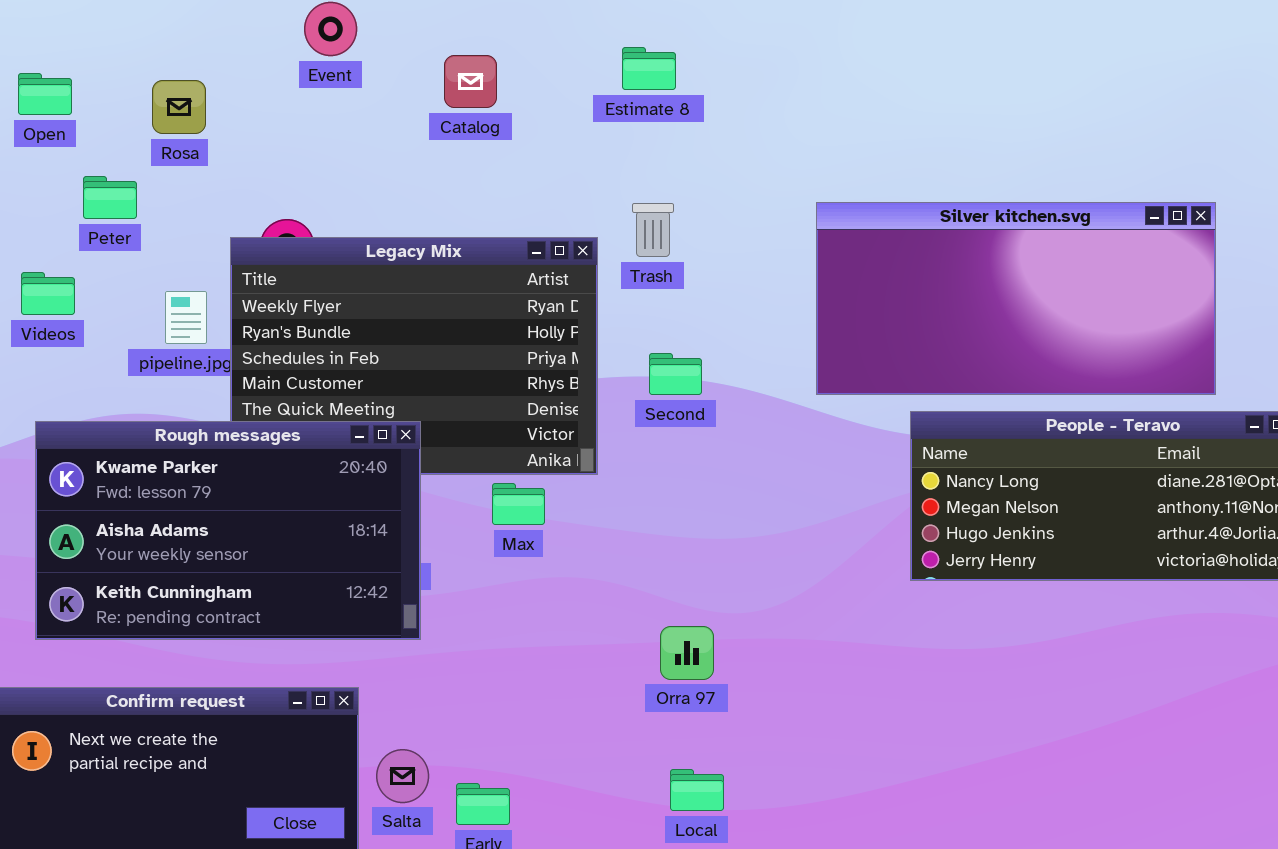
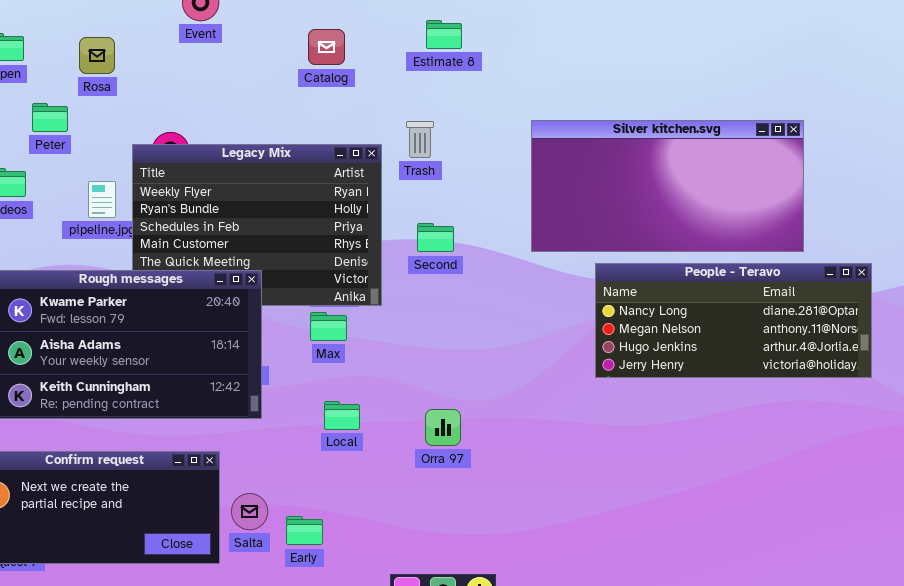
Estimate 8: [622,47,676,90] -> [426,20,462,49], moved
Catalog: [444,55,497,108] -> [308,29,345,65], moved
Local: [670,769,724,811] -> [324,401,360,430], moved

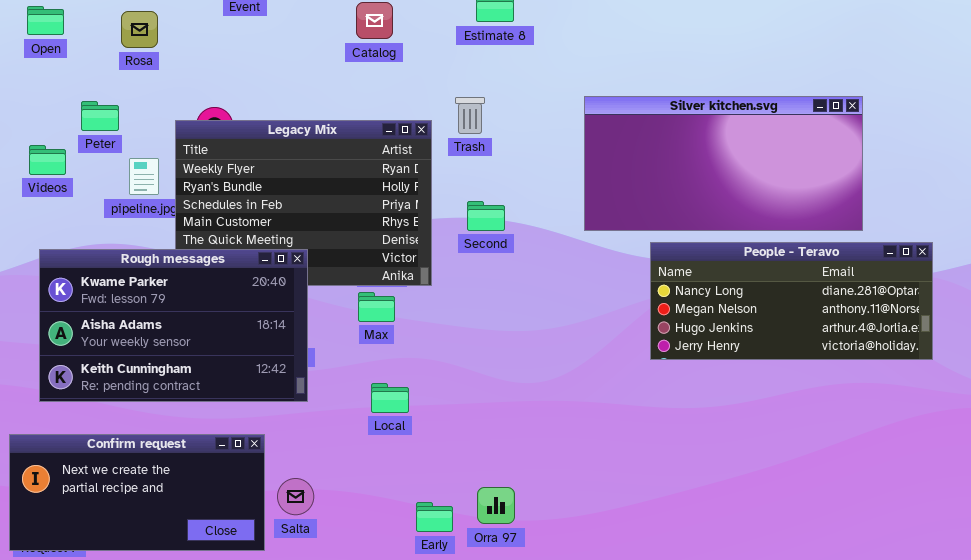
Peter: [32,103,68,132] -> [81,101,119,131], moved
Orra 97: [425,409,461,446] -> [477,487,515,524], moved
Early: [286,516,323,545] -> [416,502,453,532], moved

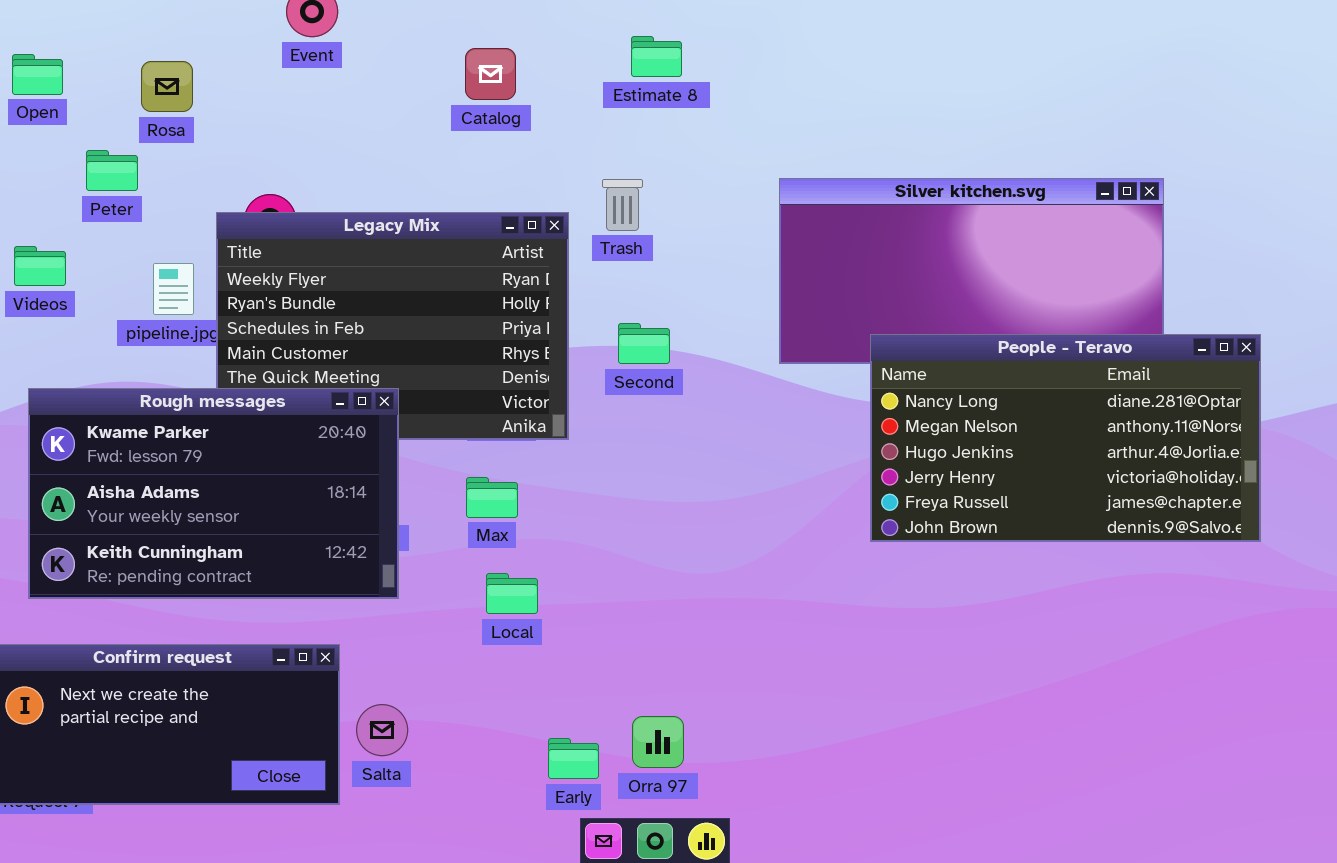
Peter: [81,101,119,131] -> [86,150,138,191], moved
People - Teravo: [650,242,933,360] -> [870,334,1261,542], resized
Max: [358,292,395,322] -> [466,477,518,518], moved

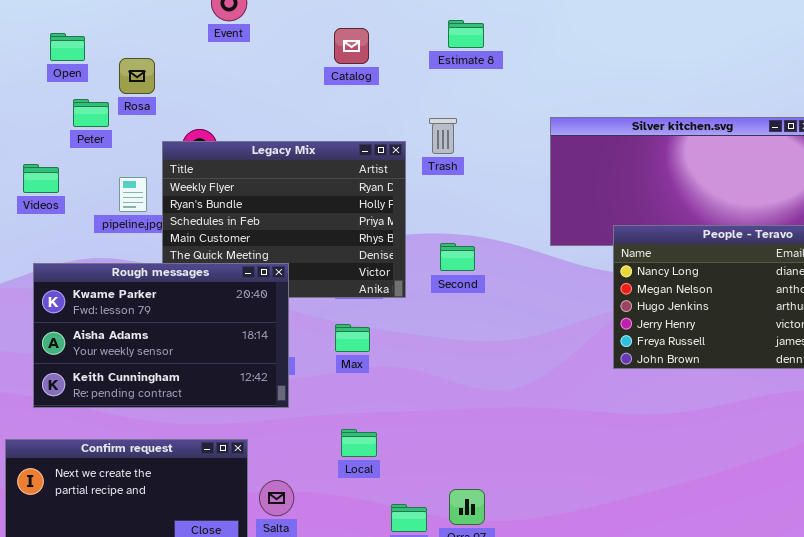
Open: [12,54,63,95] -> [50,33,85,61], moved
Rosa: [141,61,193,112] -> [119,58,155,94], moved
Second: [618,323,670,364] -> [440,243,475,271], moved
Local: [486,573,538,614] -> [341,429,377,457], moved

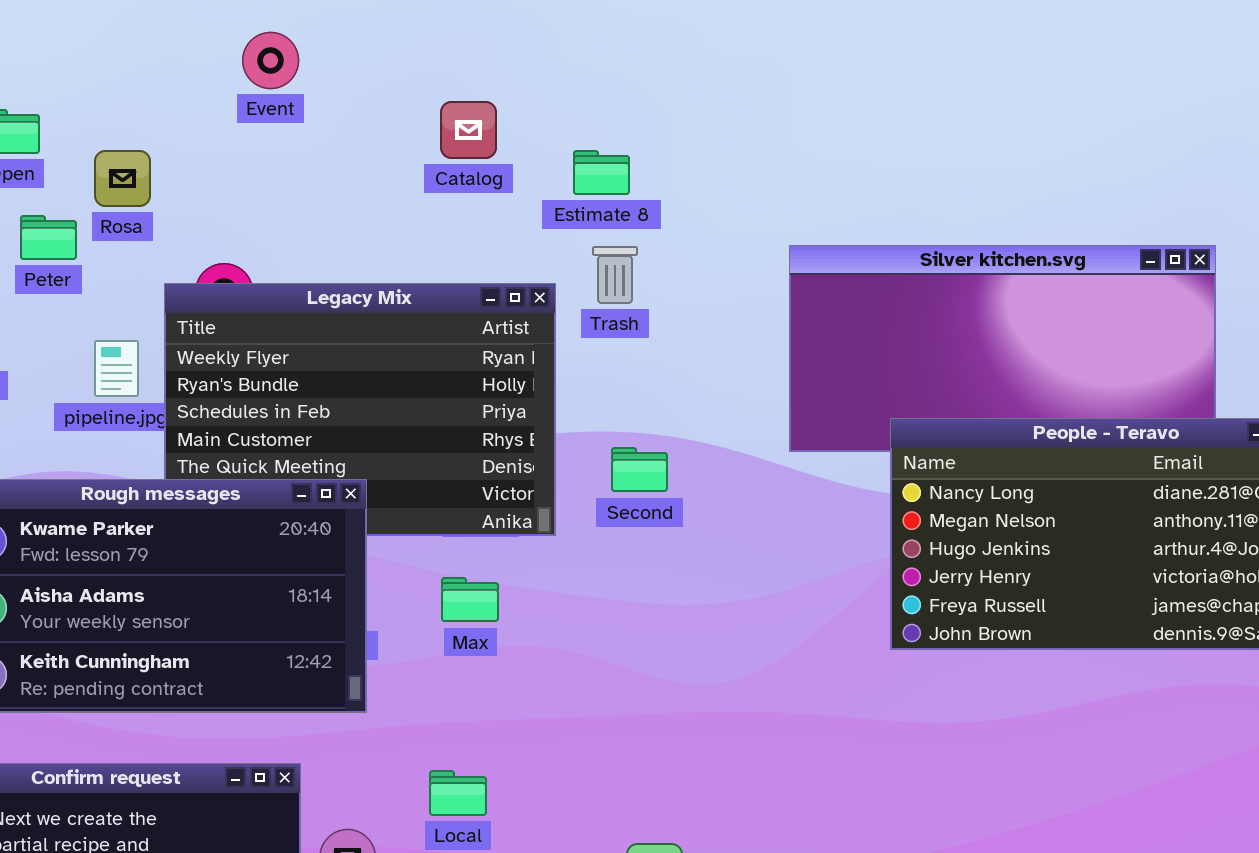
Estimate 8: [448,20,484,48] -> [573,150,630,195], moved
Local: [341,429,377,457] -> [429,770,487,816], moved

